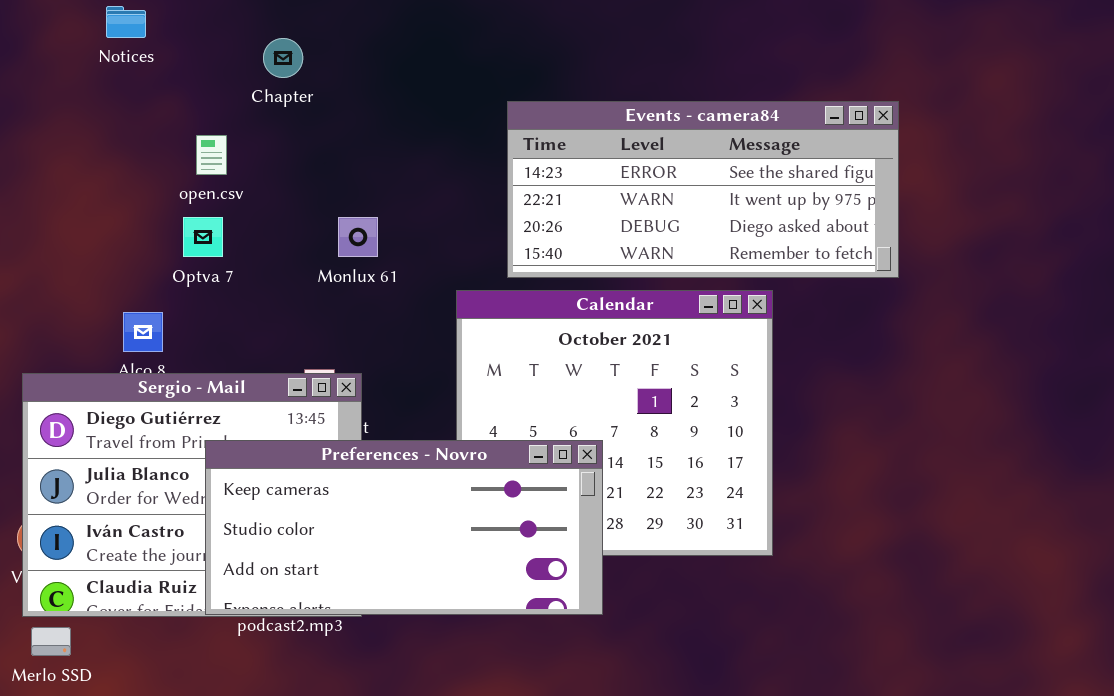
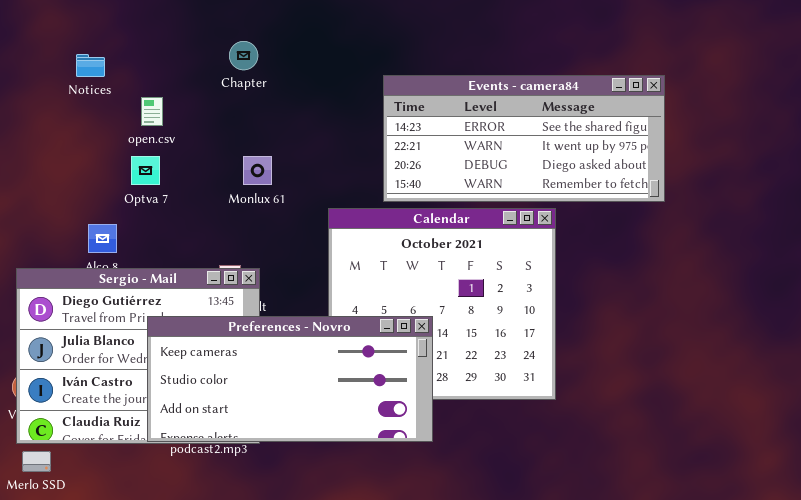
Notices: [106,6,146,38] -> [76,54,105,77], moved
Chapter: [263,38,303,78] -> [229,41,258,70], moved
Events - camera84: [507,101,899,278] -> [383,75,665,202], moved

